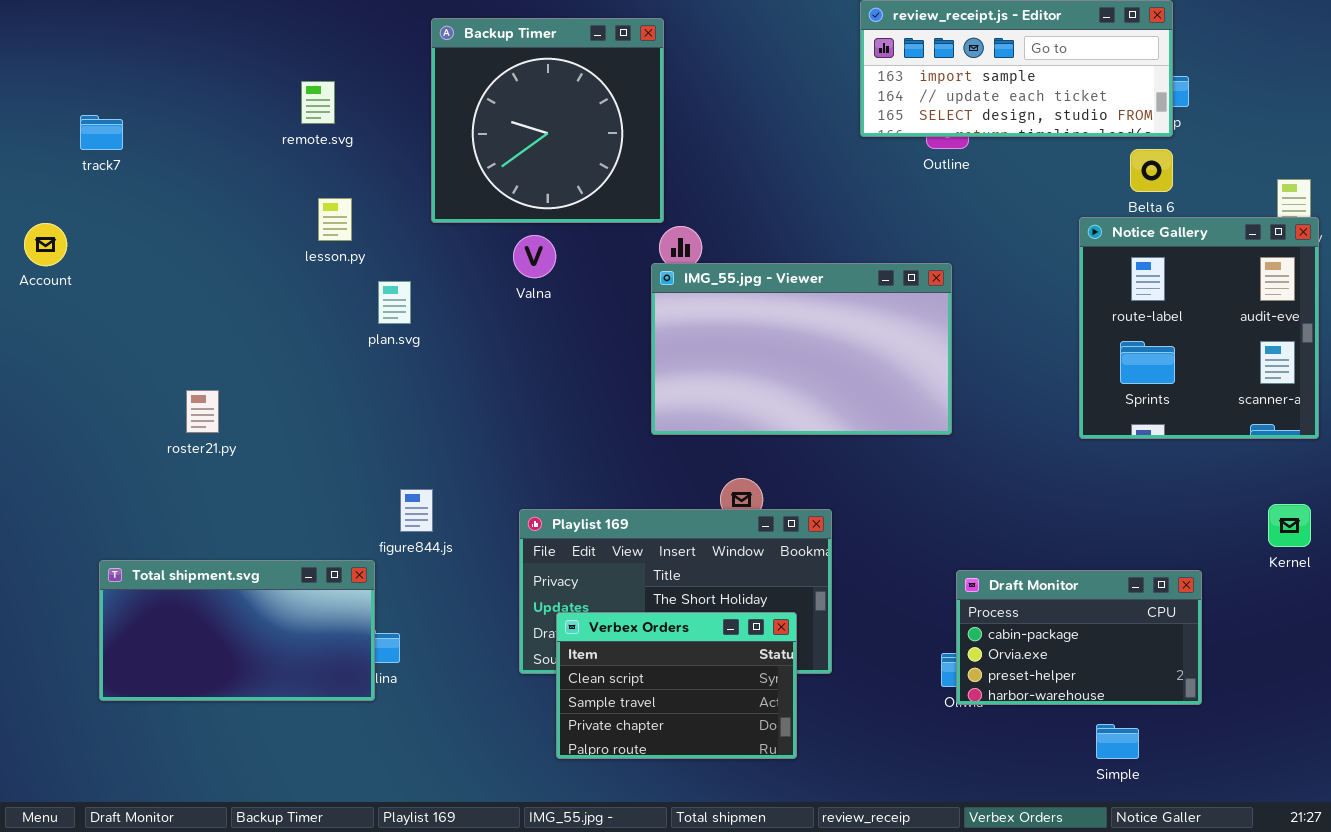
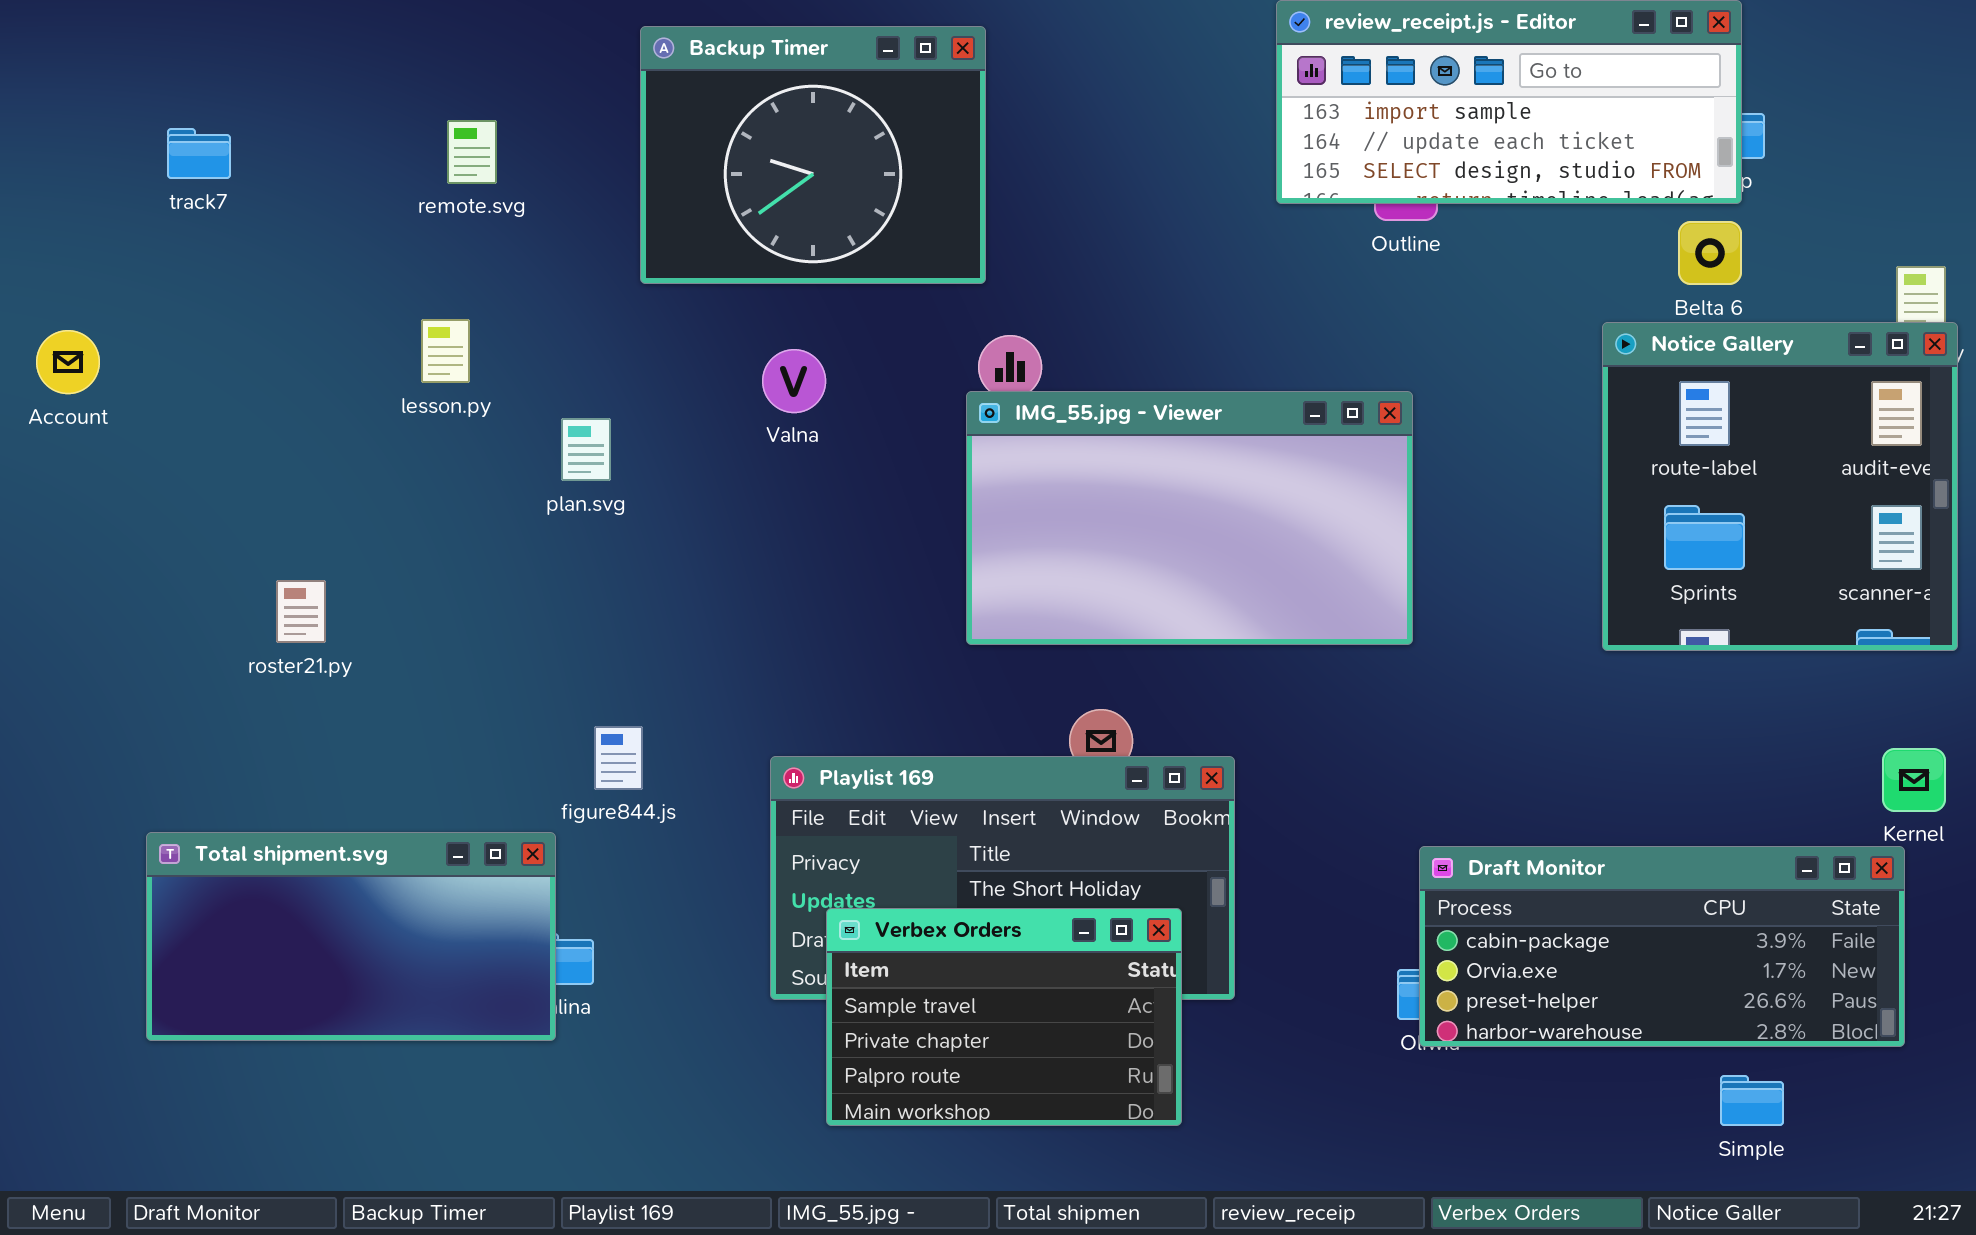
Backup Timer: [431,18,664,223] -> [640,26,986,284], resized
track7: [80,115,123,150] -> [167,128,231,179], moved
lesson.py: [318,198,352,241] -> [421,319,470,383], moved
Draft Monitor: [956,570,1202,705] -> [1419,846,1905,1047], resized
Verbex Orders: [556,612,797,759] -> [826,908,1182,1126], scrolled down 1 row
Simple: [1096,724,1139,759] -> [1720,1075,1784,1126], moved

